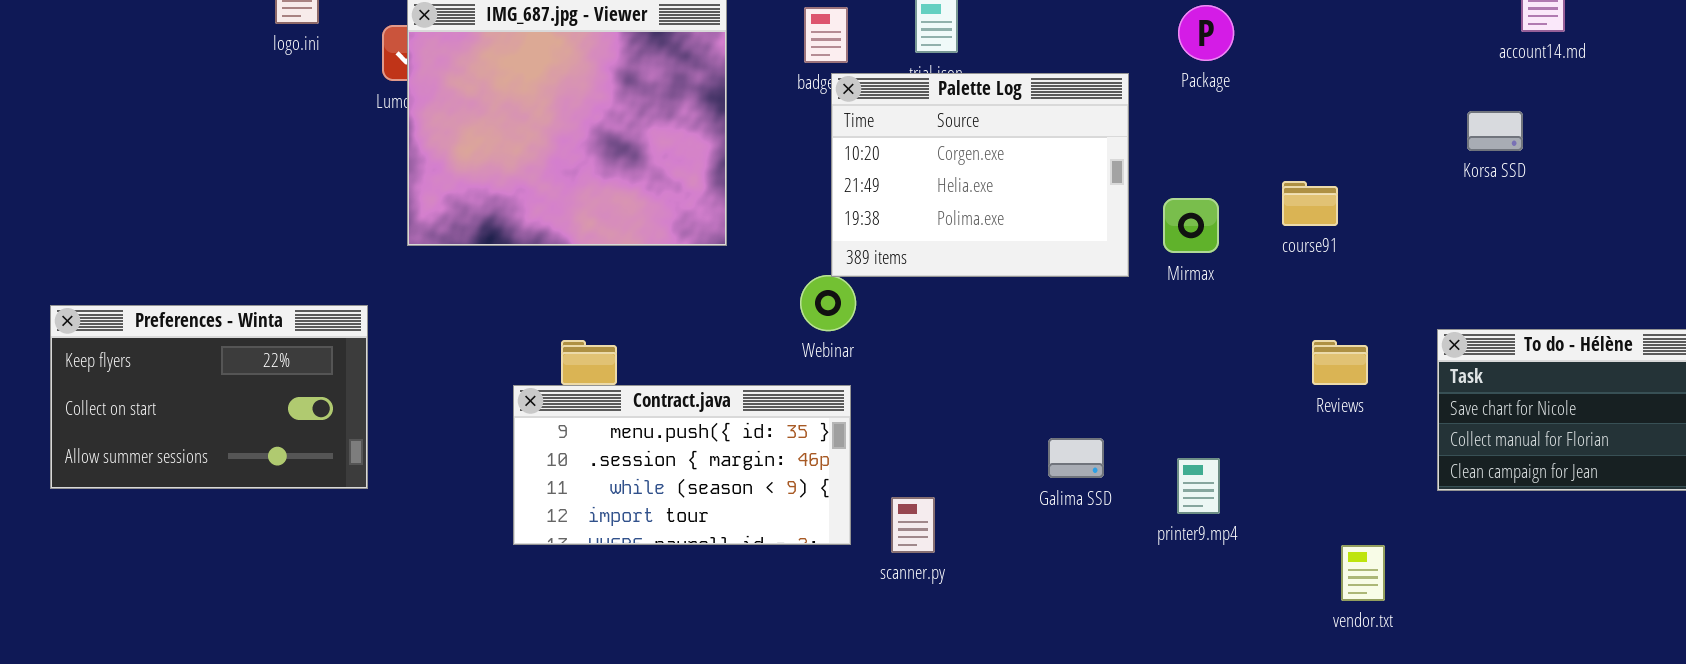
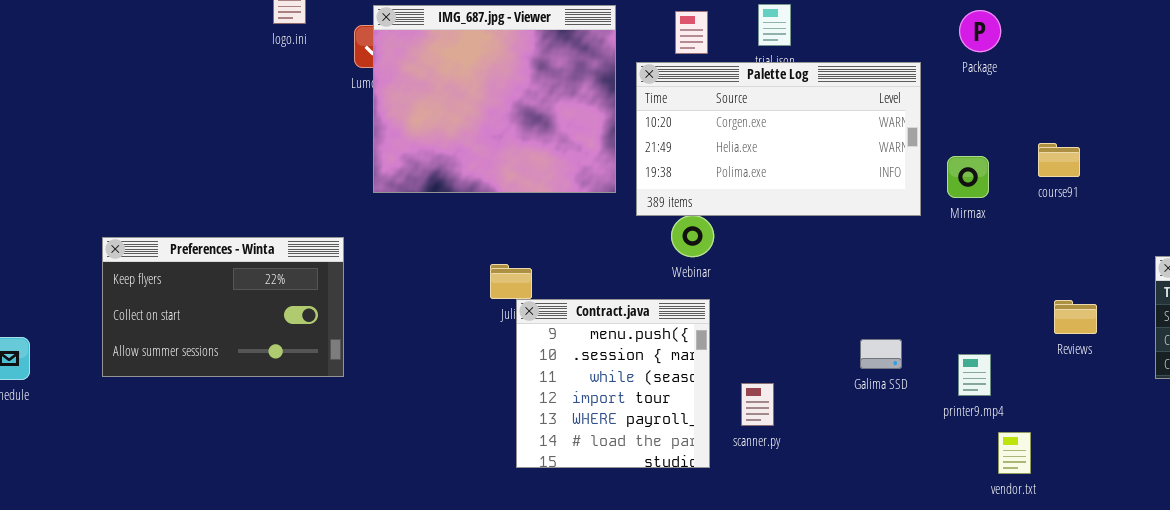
Palette Log: [831,73,1129,277] -> [636,62,921,216], resized
Reviews: [1312,340,1368,385] -> [1054,300,1097,334], moved
Contract.java: [513,385,851,545] -> [516,299,710,468], resized
vendor.txt: [1341,545,1385,601] -> [998,432,1031,474], moved

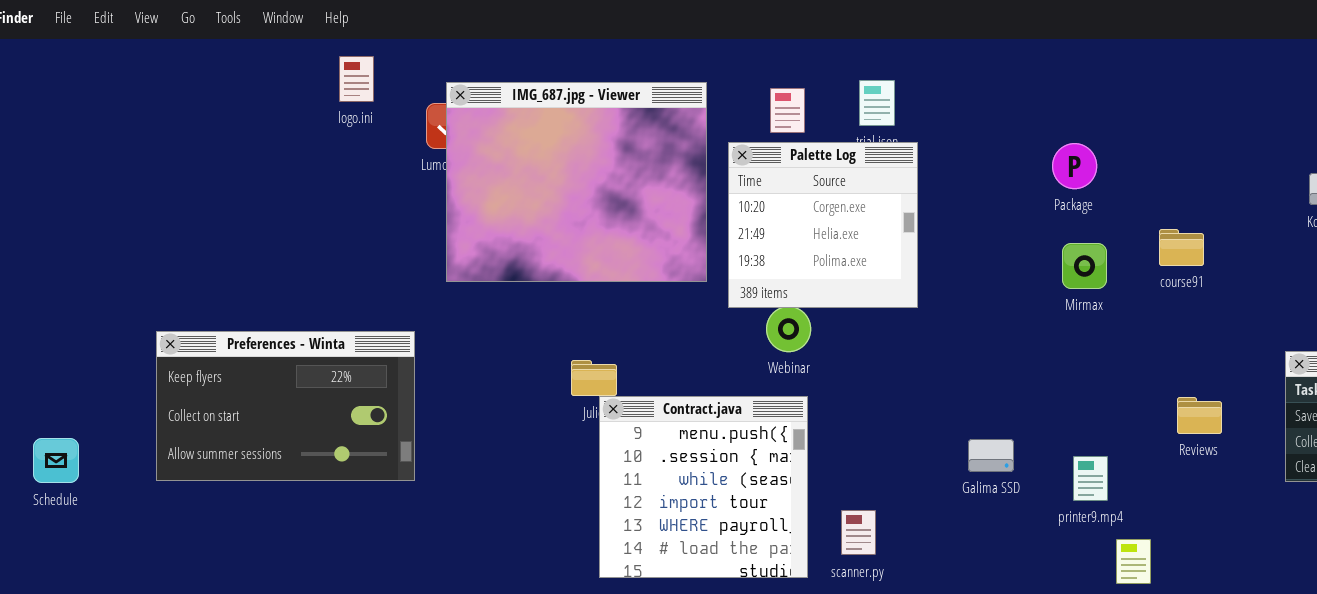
Package: [959,10,1001,52] -> [1052,143,1097,189], moved
Palette Log: [636,62,921,216] -> [728,142,918,308], resized
scanner.py: [741,383,774,426] -> [841,510,876,555], moved

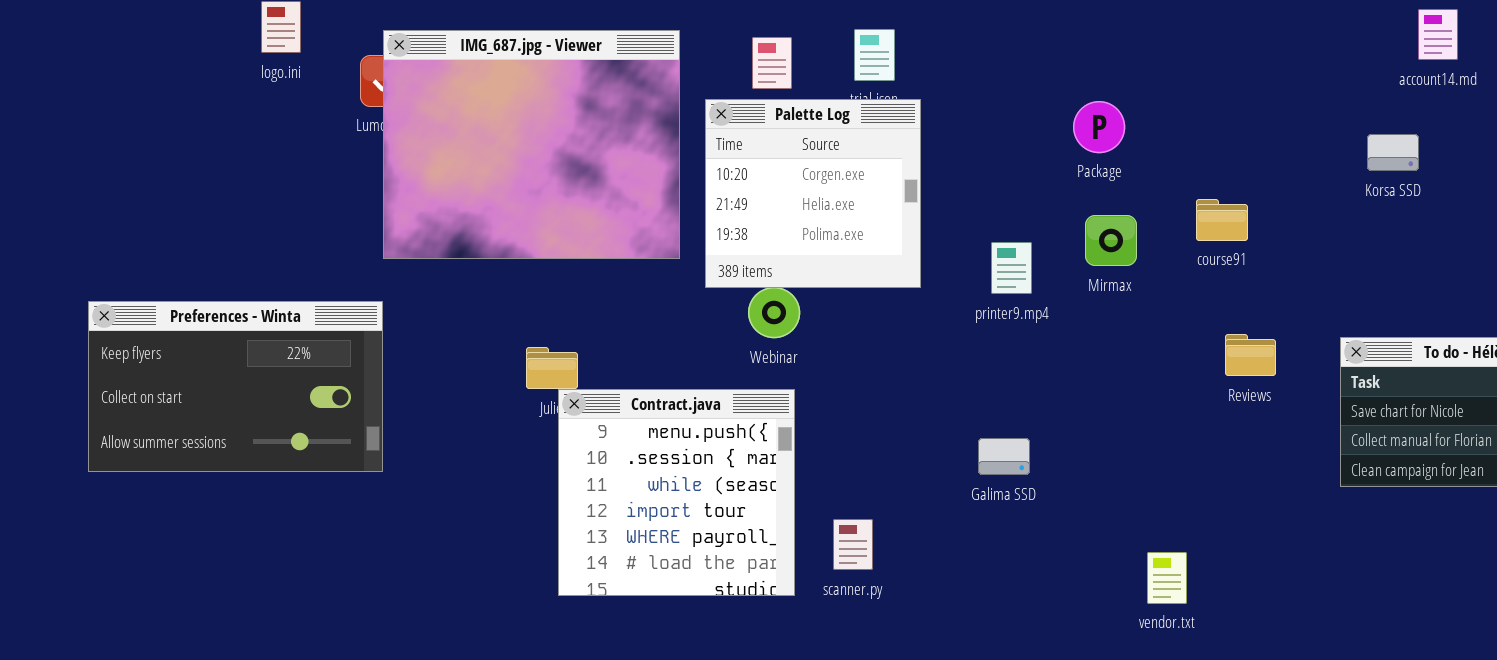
Preferences - Winta: [156,331,415,481] -> [88,301,383,472], moved
Reviews: [1177,397,1222,434] -> [1225,334,1276,376], moved
printer9.mp4: [1073,456,1108,501] -> [991,242,1032,294], moved

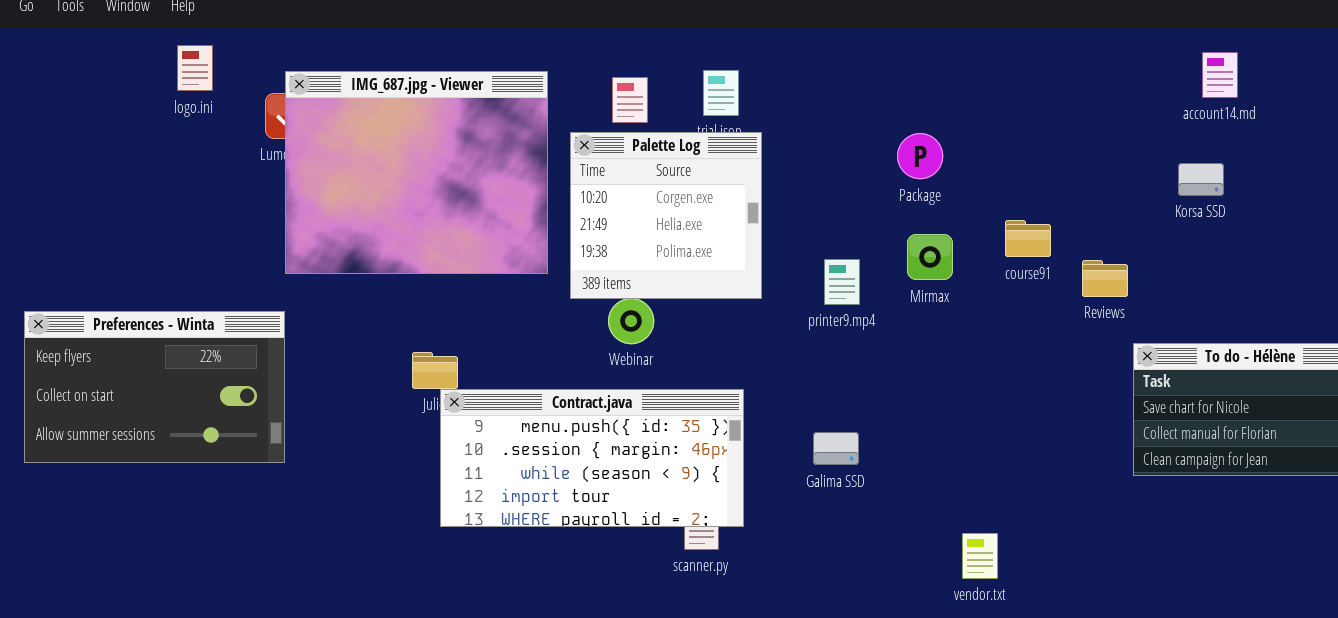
Korsa SSD: [1367,134,1419,171] -> [1178,163,1224,196], moved
Reviews: [1225,334,1276,376] -> [1082,260,1128,297], moved
Contract.java: [558,389,795,596] -> [440,389,744,527], resized

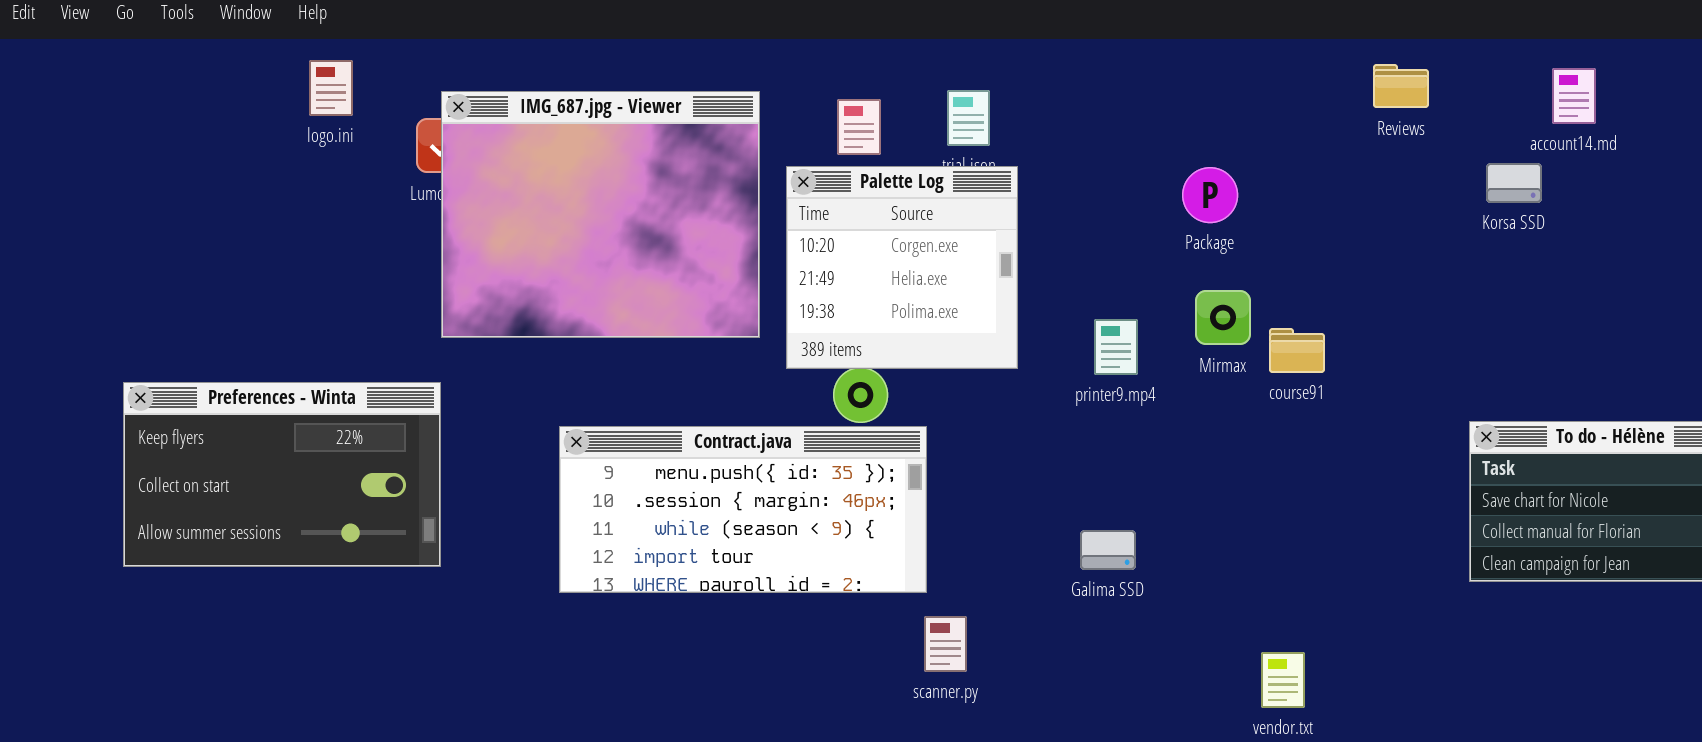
Korsa SSD: [1178,163,1224,196] -> [1486,163,1542,203], moved
course91: [1005,220,1051,257] -> [1269,328,1325,373], moved
Reviews: [1082,260,1128,297] -> [1373,64,1429,108], moved
Contract.java: [440,389,744,527] -> [559,426,927,593], moved

